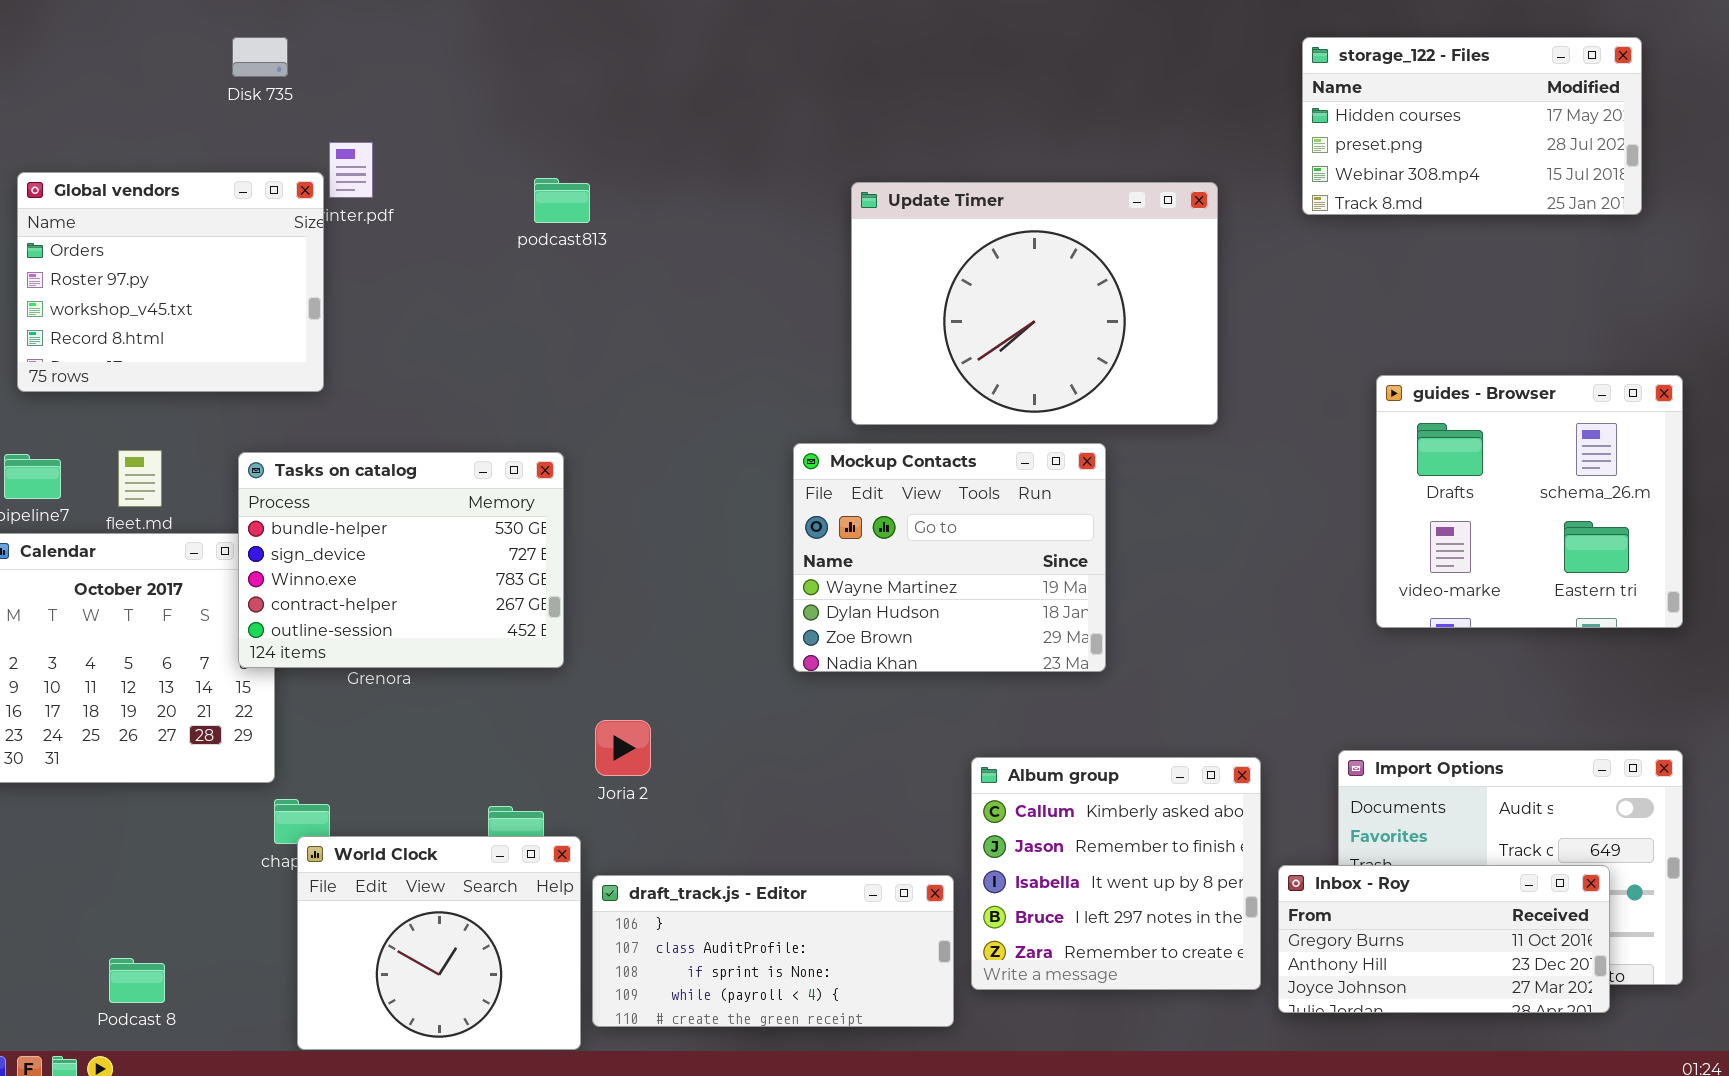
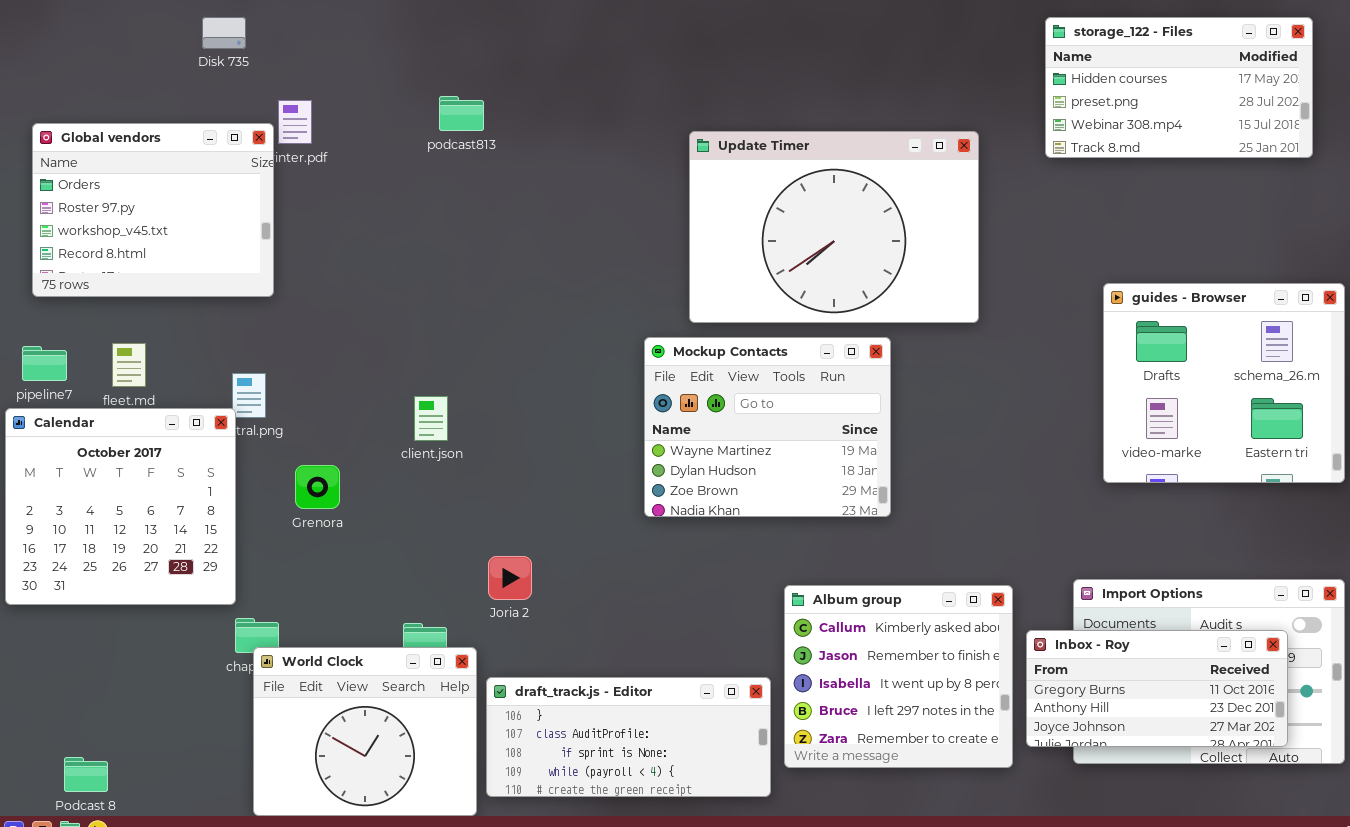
podcast813: [534,178,590,223] -> [439,96,484,131], moved
Tasks on catalog: [238,452,564,668] -> none, closed
Inbox - Roy: [1278,865,1610,1013] -> [1026,630,1288,747], moved
Podcast 8: [109,958,165,1003] -> [64,757,108,792], moved

